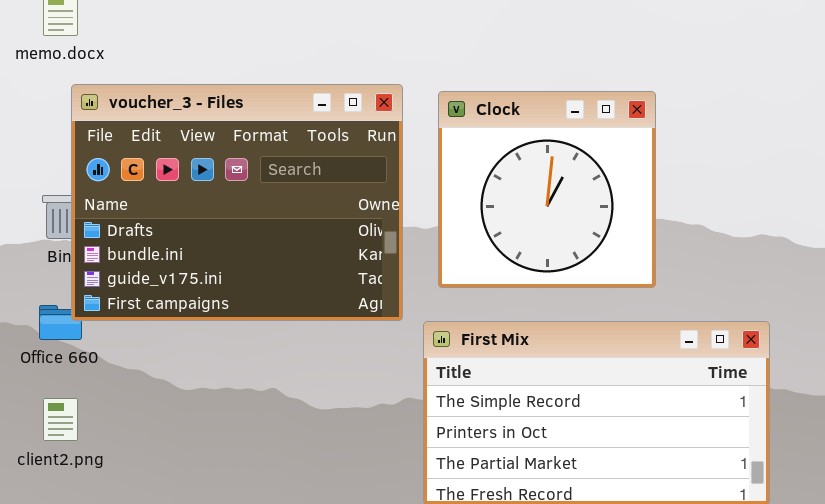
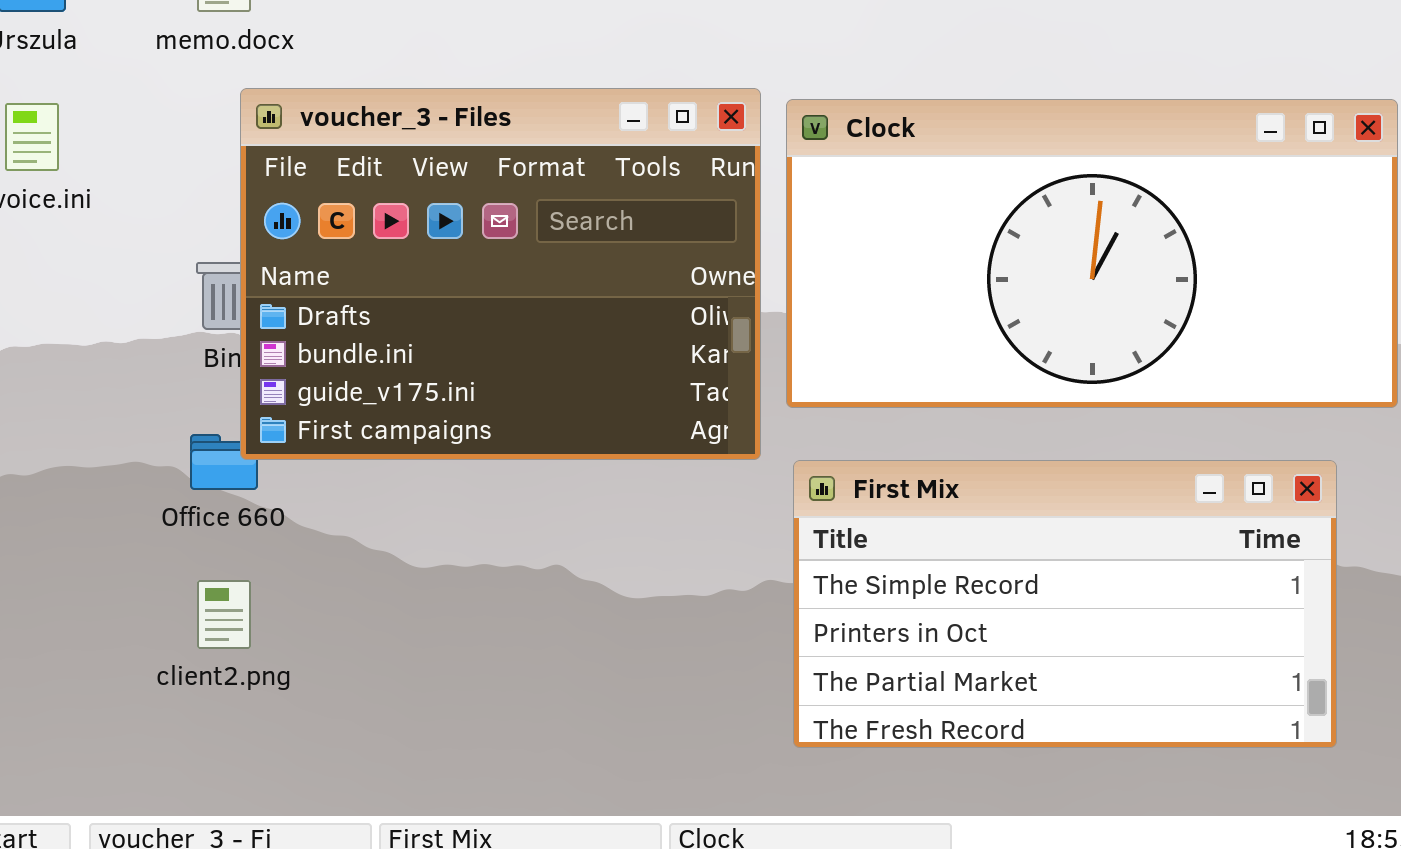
Clock: [438,91,656,288] -> [786,99,1398,408], moved, resized

